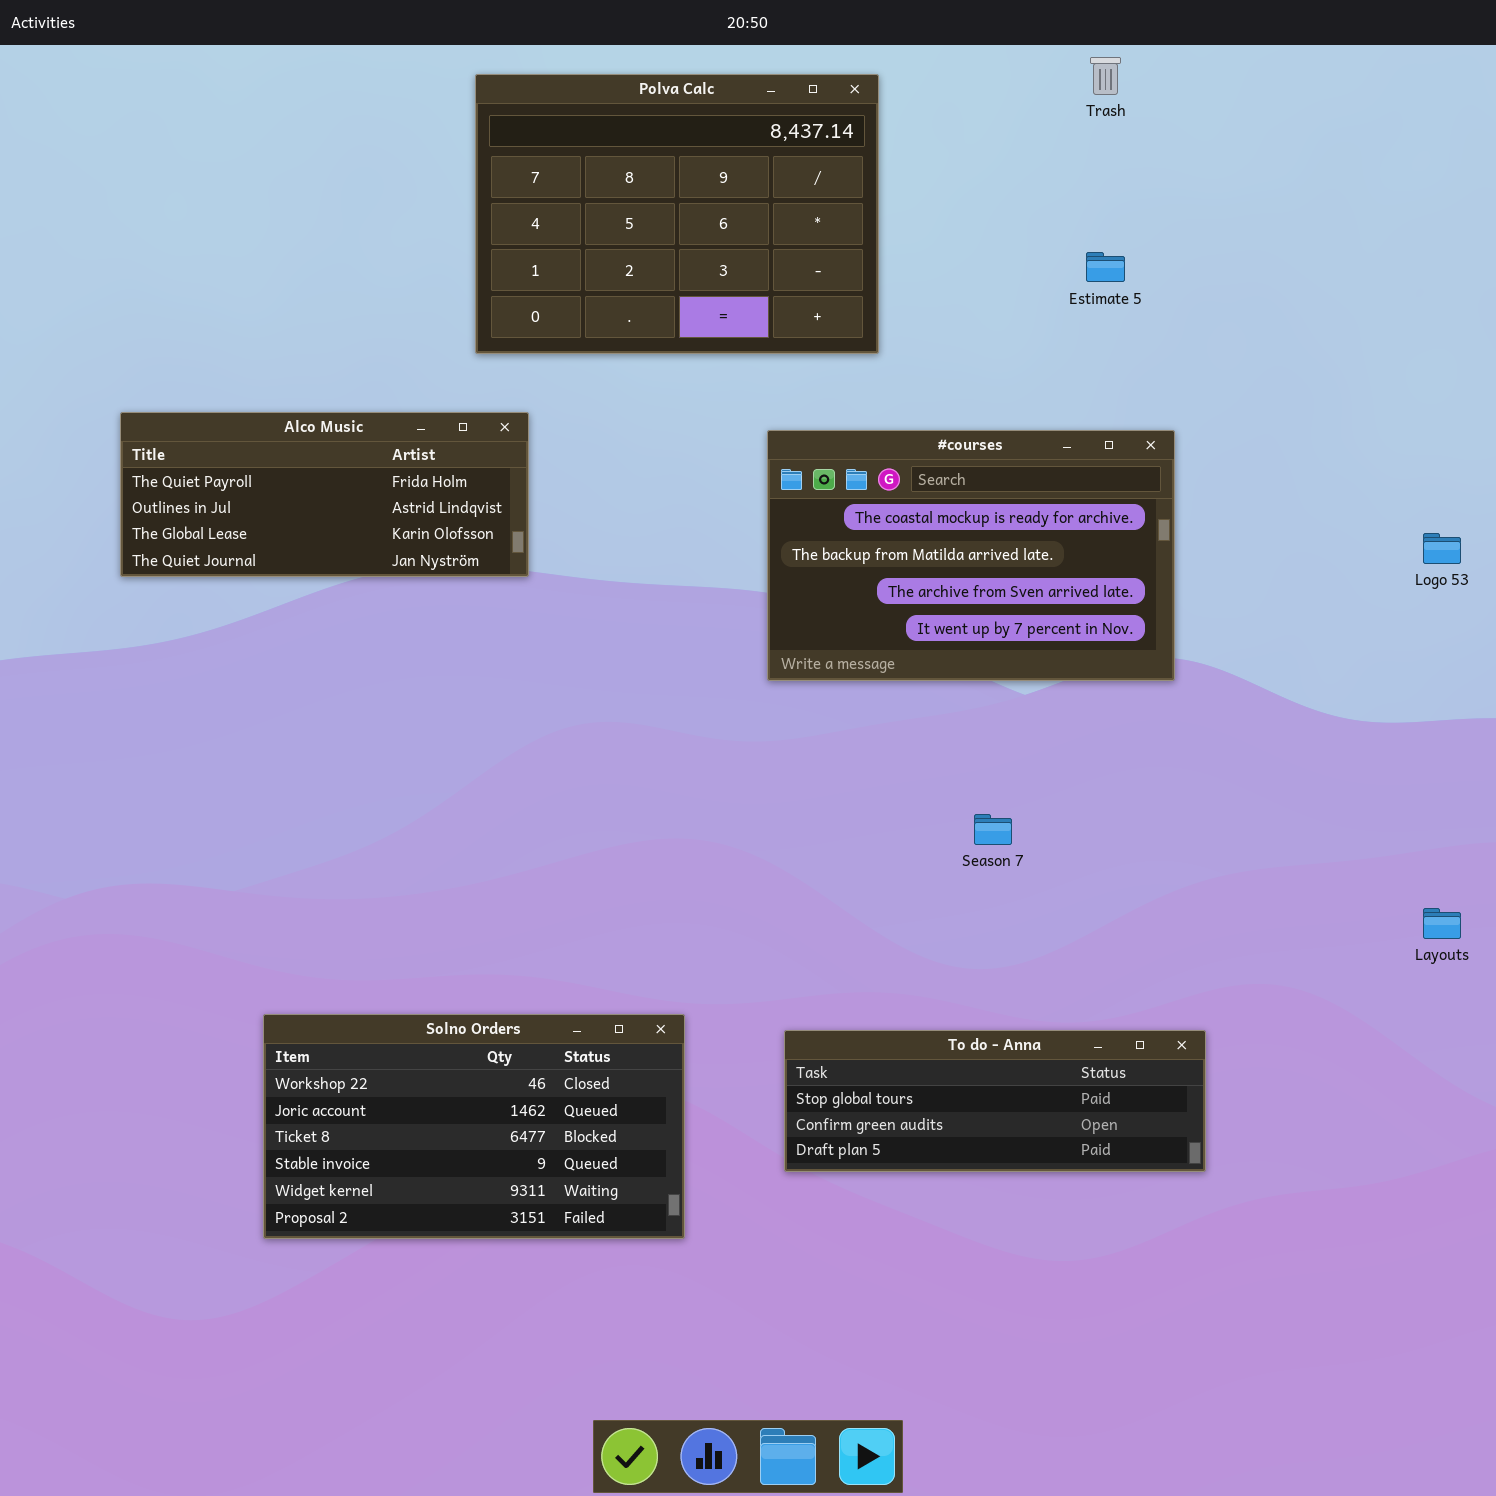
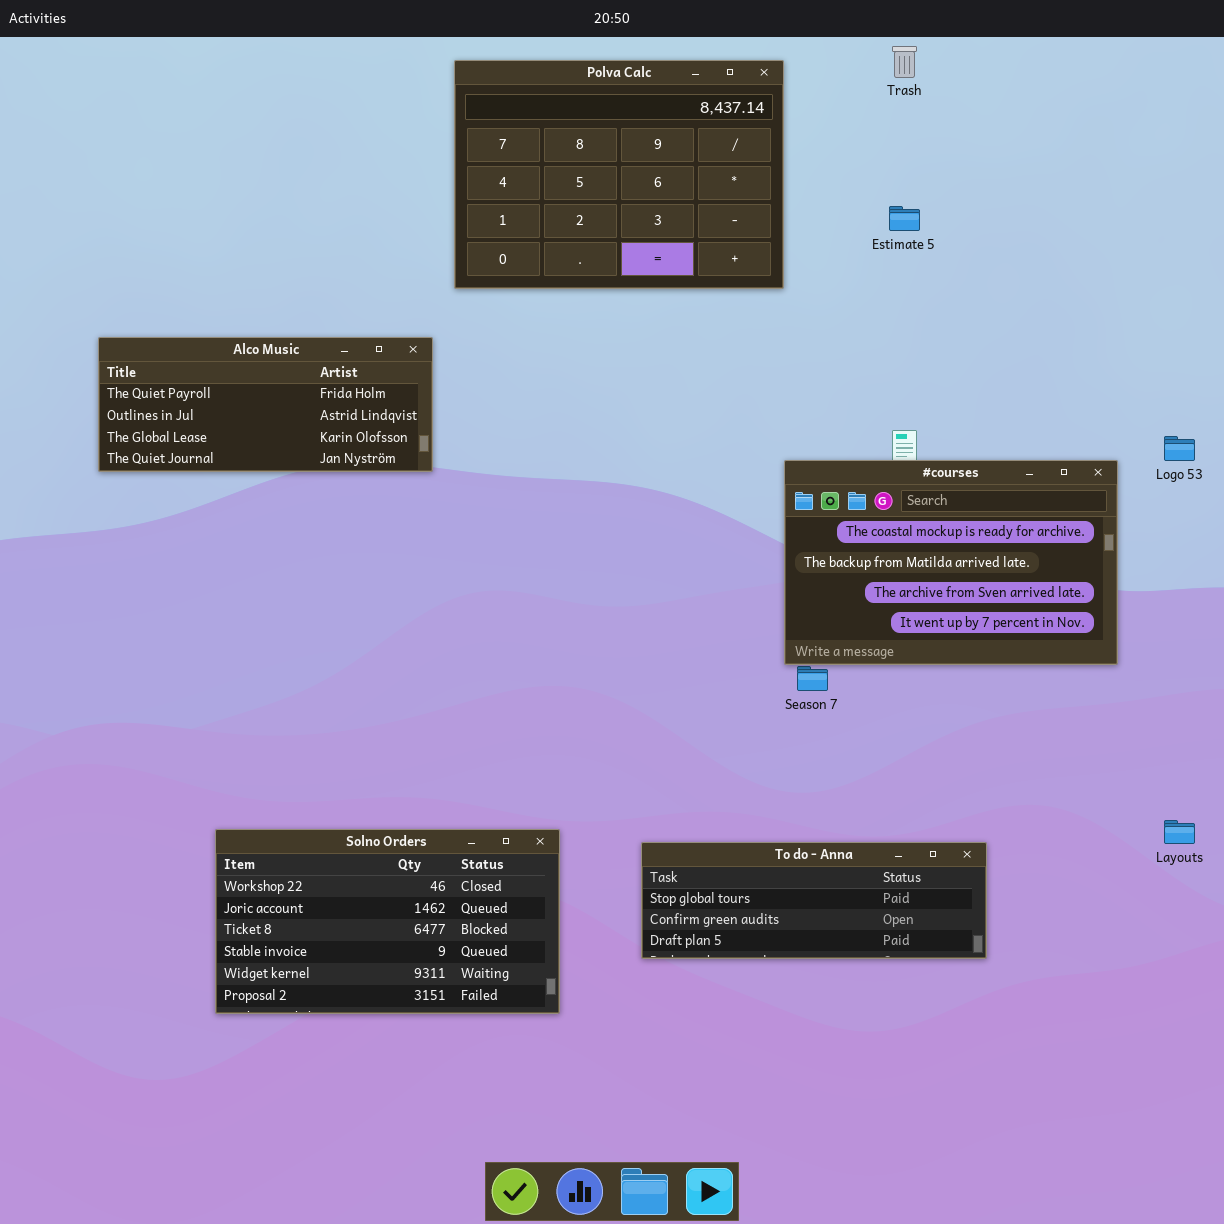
Polva Calc: [475,74,879,354] -> [454,60,784,289], moved
#courses: [767,430,1175,681] -> [784,460,1118,665], moved
Layouts: [1423,908,1461,939] -> [1164,820,1195,844], moved

